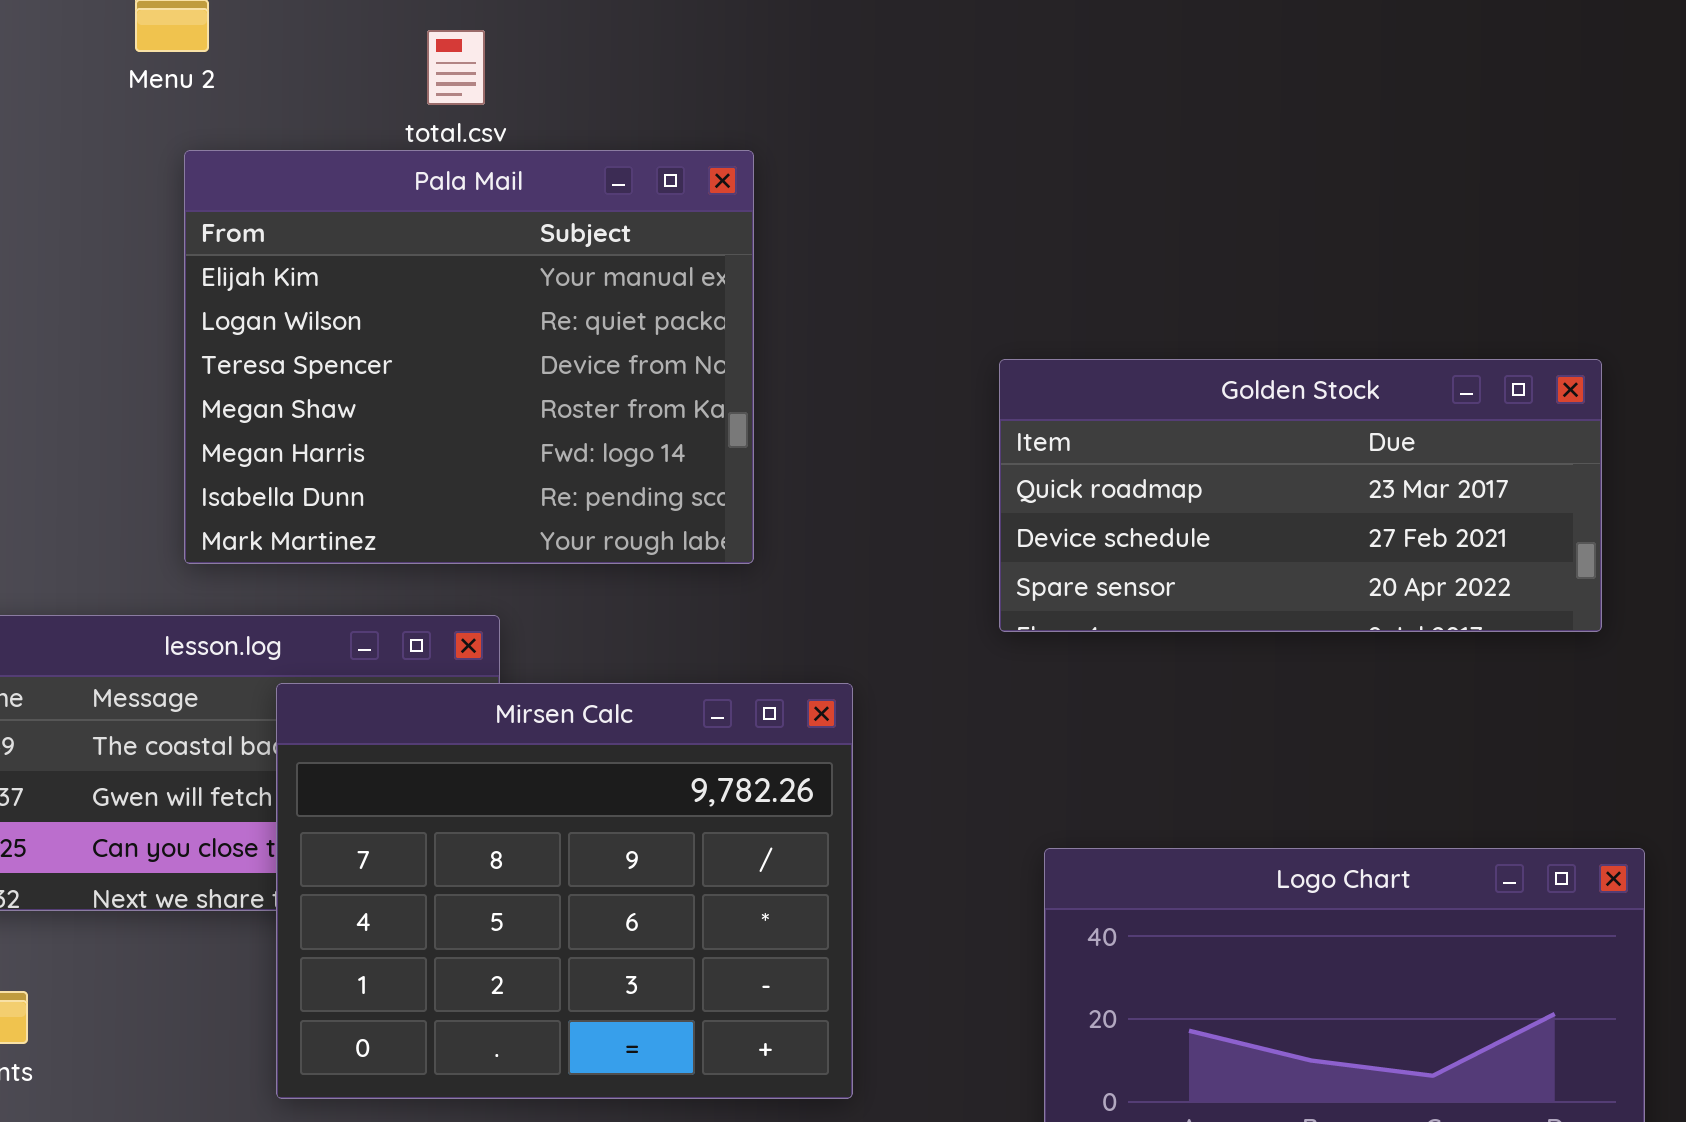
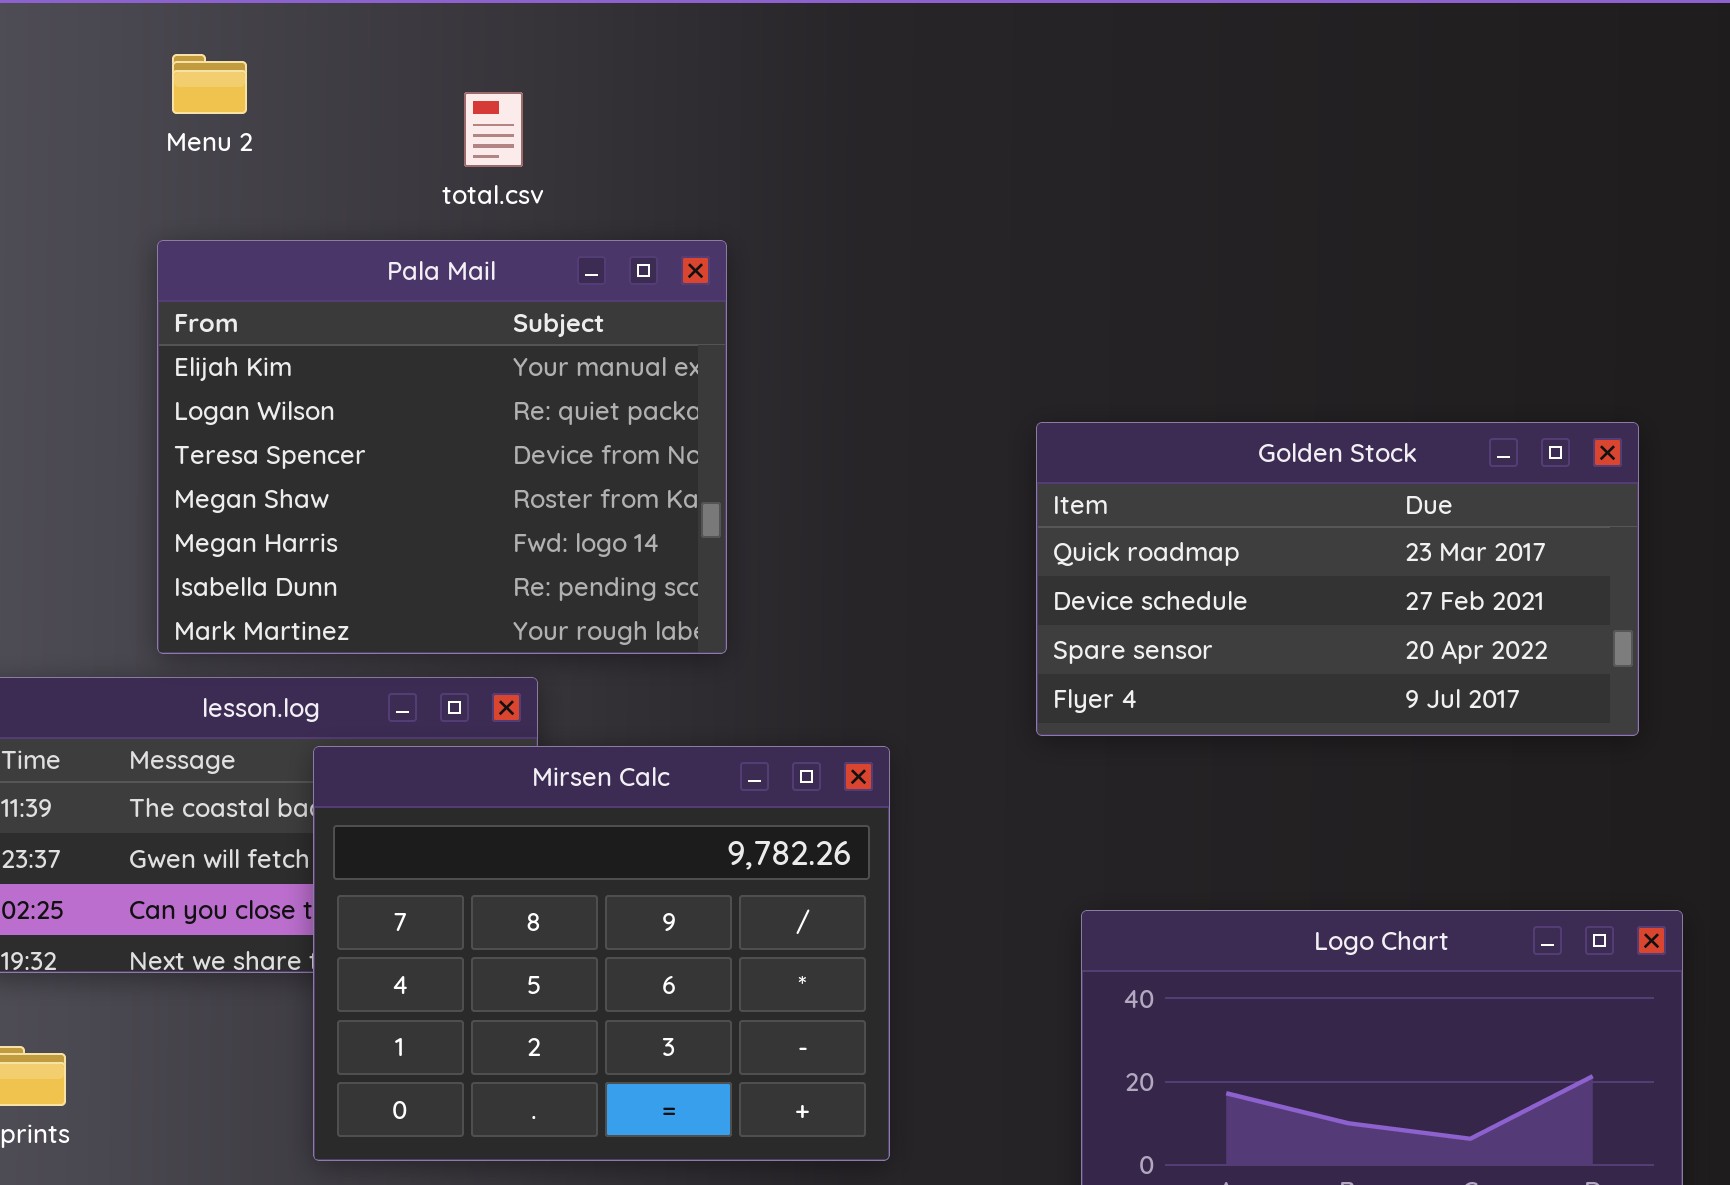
Pala Mail: [184,150,754,564] -> [157,240,727,654], moved
Golden Stock: [999,359,1602,632] -> [1036,422,1639,736], resized

